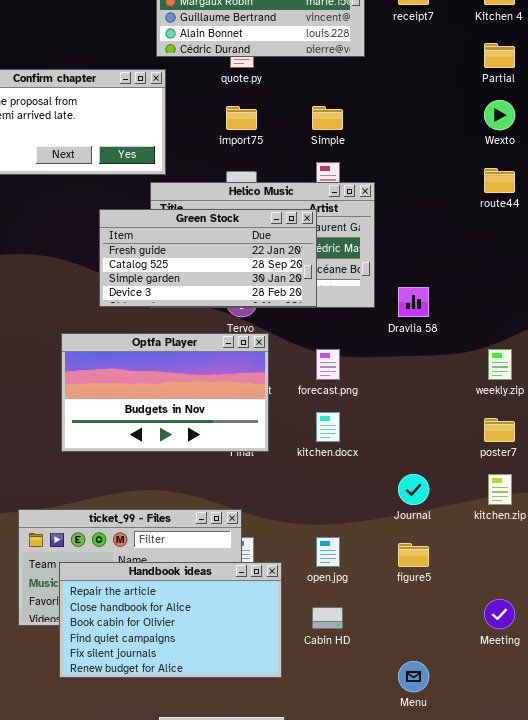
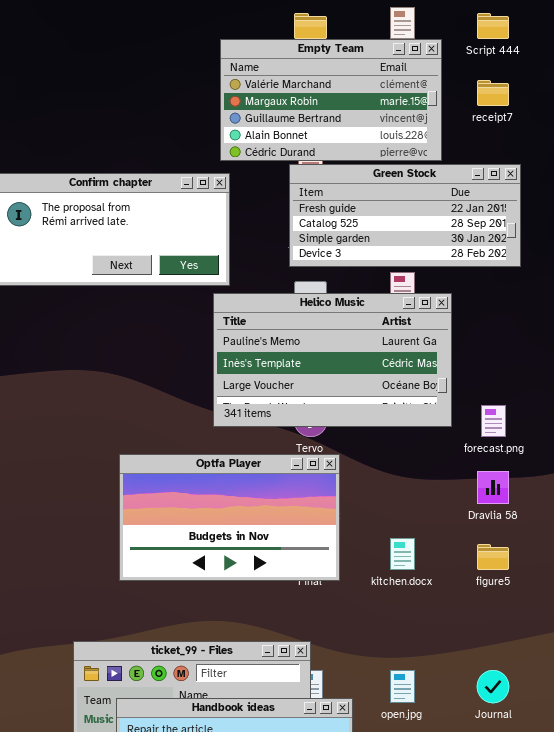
Green Stock: [99,209,317,307] -> [289,164,521,267], moved
Dravlia 58: [398,287,429,317] -> [477,471,509,504], moved
forecast.png: [316,349,340,380] -> [481,405,506,437], moved
Journal: [398,474,429,505] -> [477,670,509,703], moved
figure5: [398,543,429,567] -> [477,544,509,570], moved

